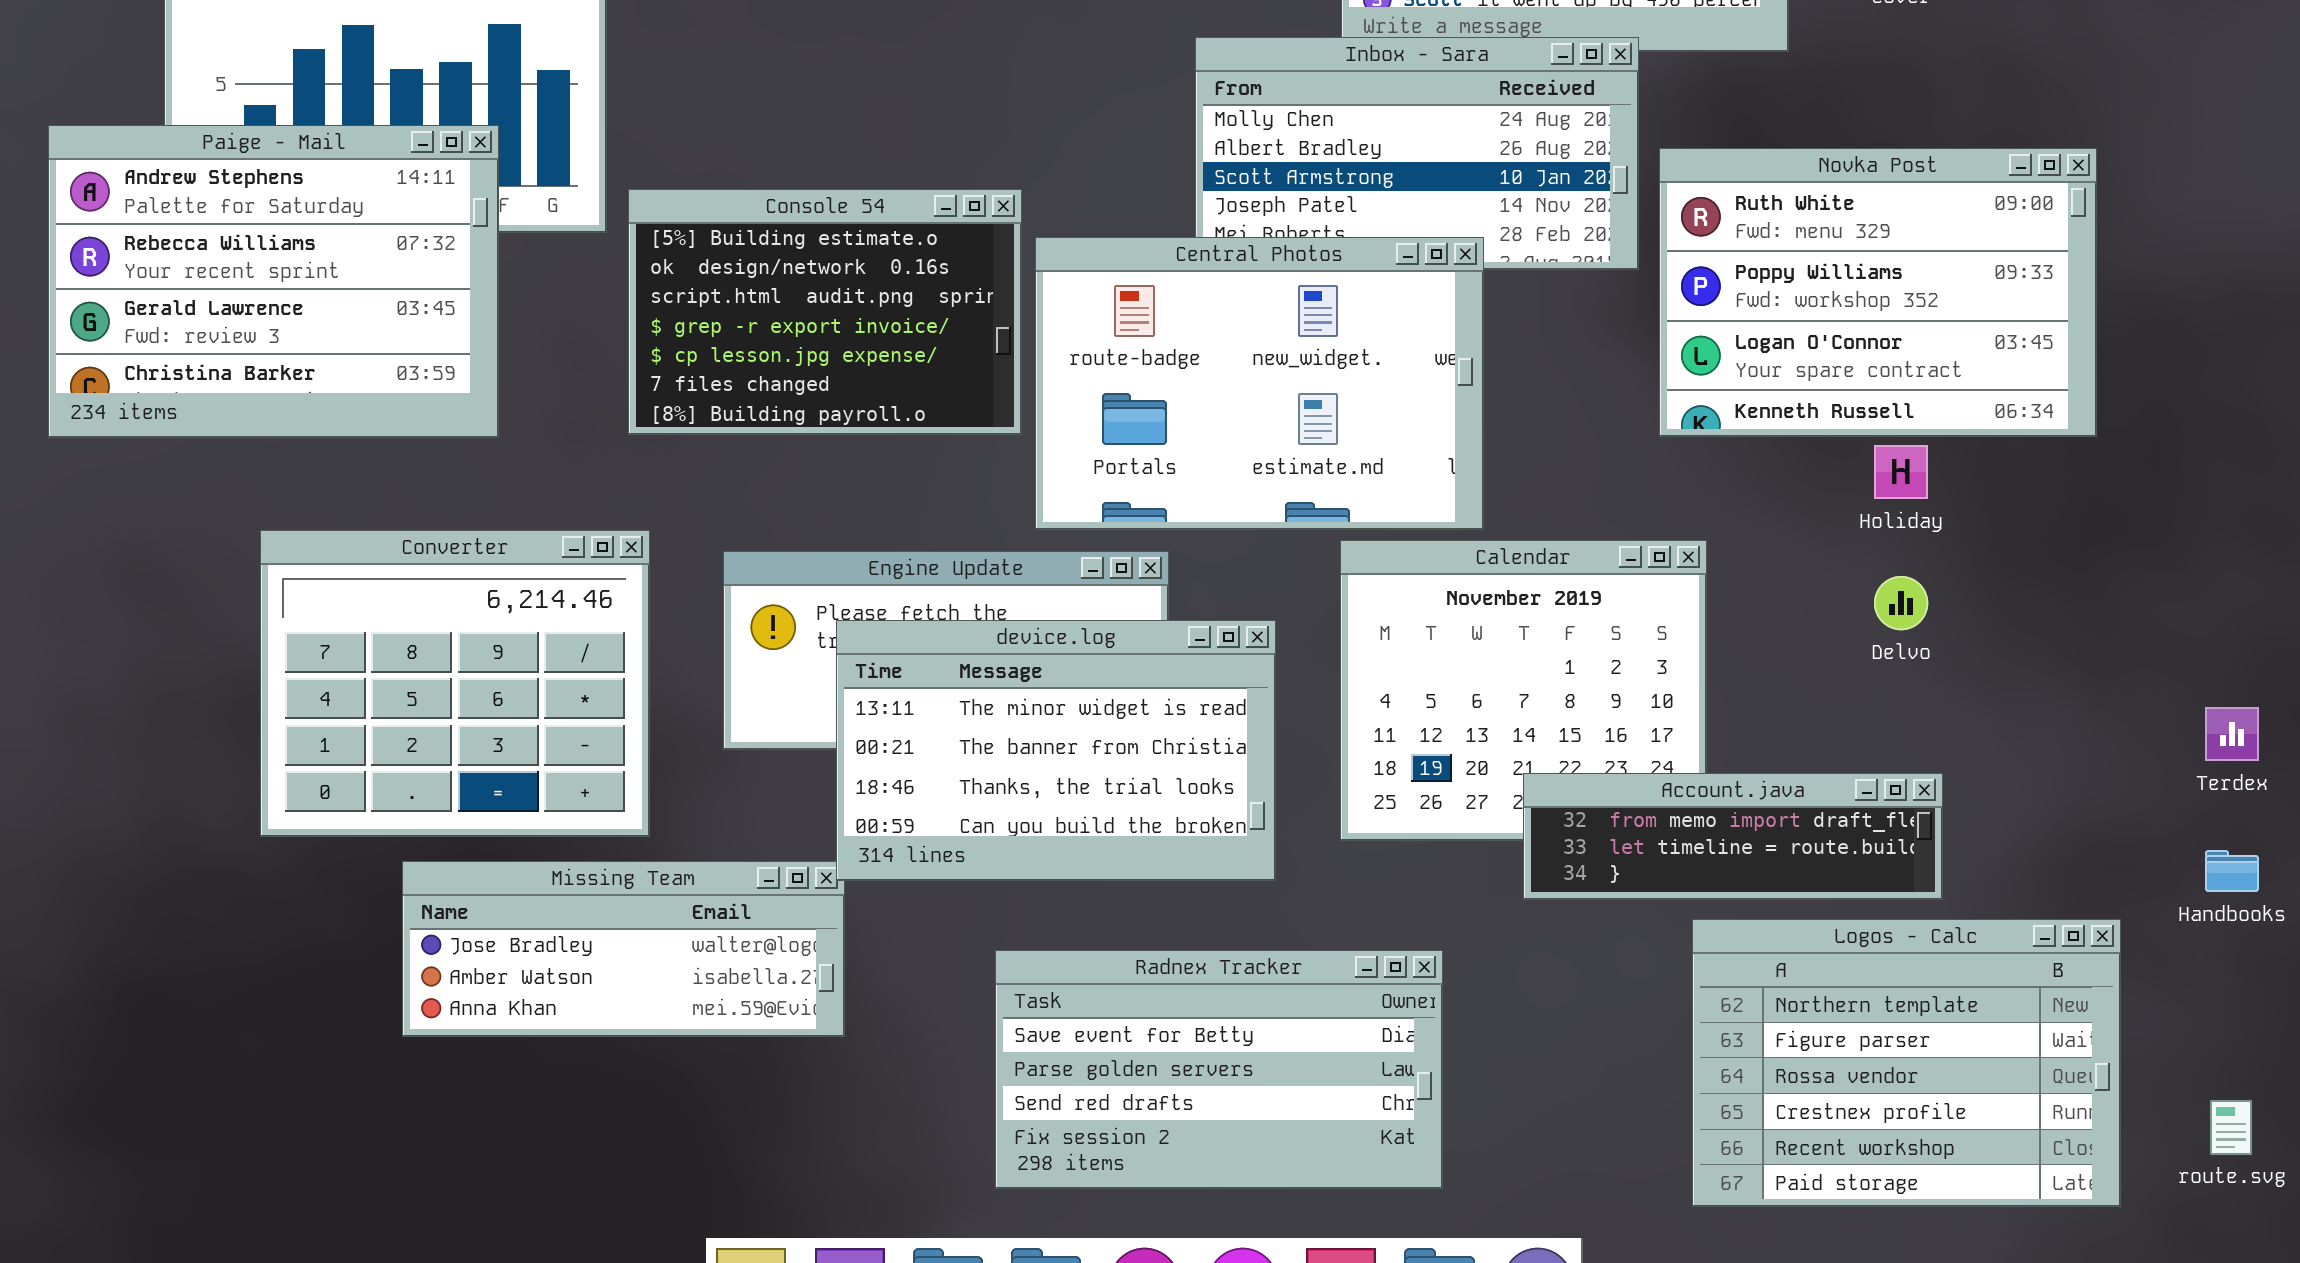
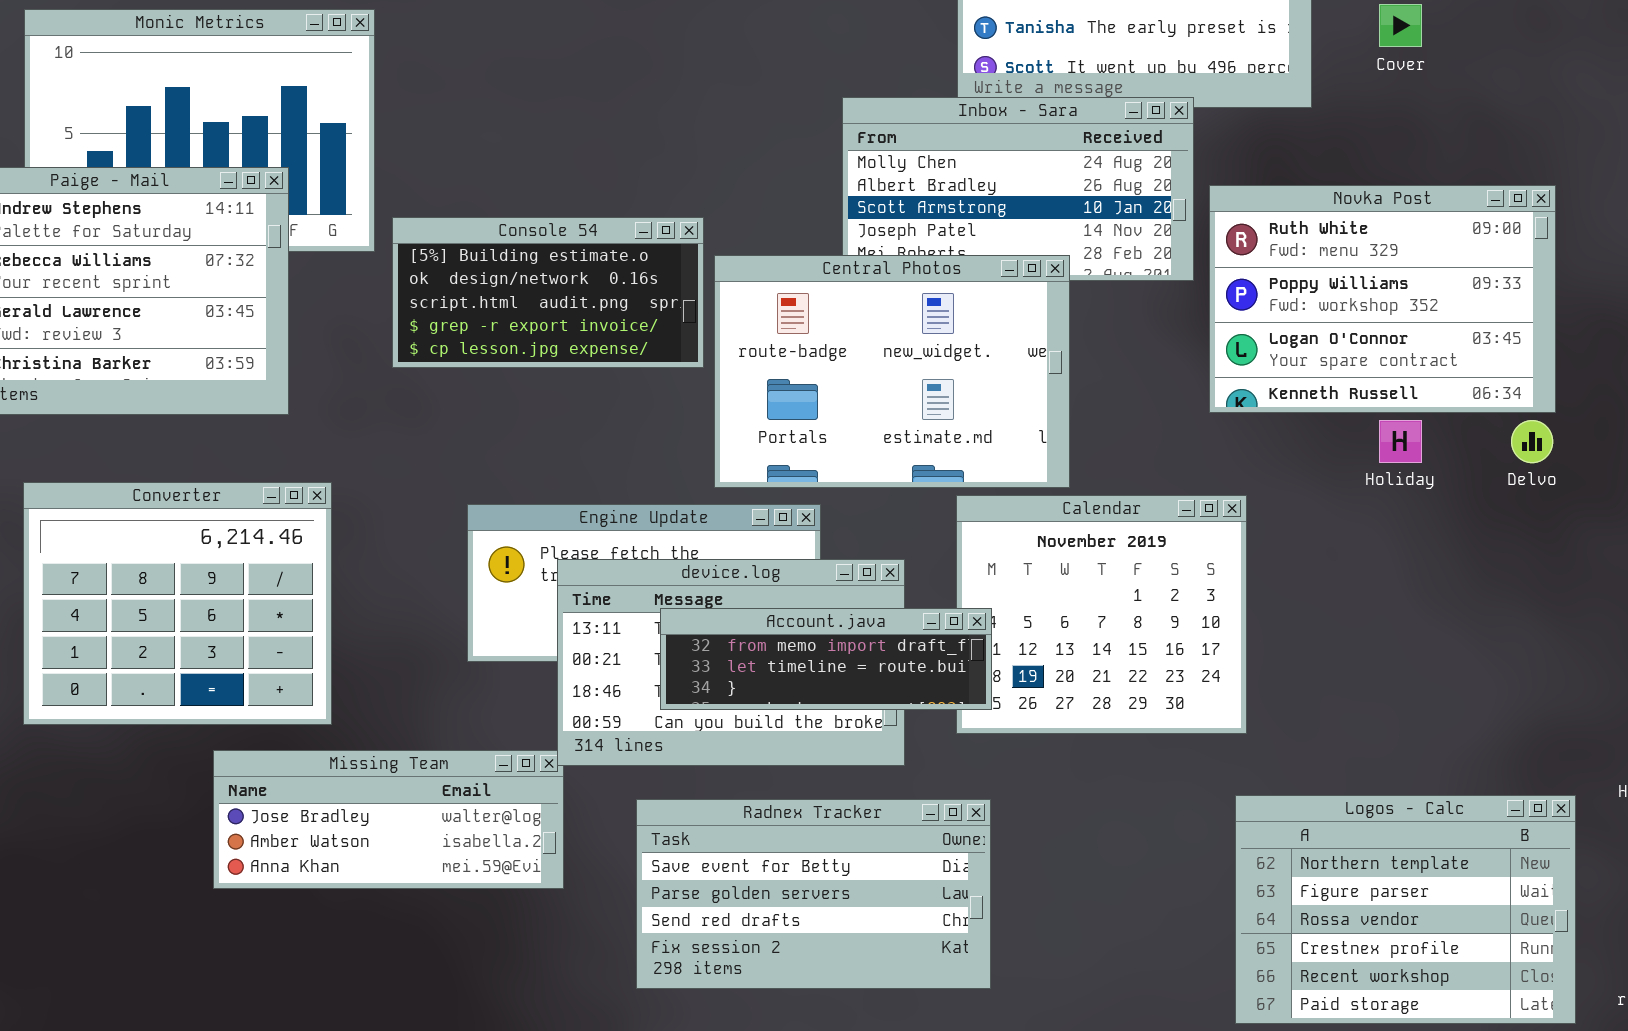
Console 54: [628,189,1022,435] -> [392,217,704,368], resized
Converter: [260,530,650,837] -> [23,482,332,725], moved
Delvo: [1874,576,1928,630] -> [1511,420,1553,463], moved
Account.java: [1523,773,1943,900] -> [660,608,992,710], moved
Radnex Tracker: [995,950,1443,1189] -> [636,799,991,989], moved

